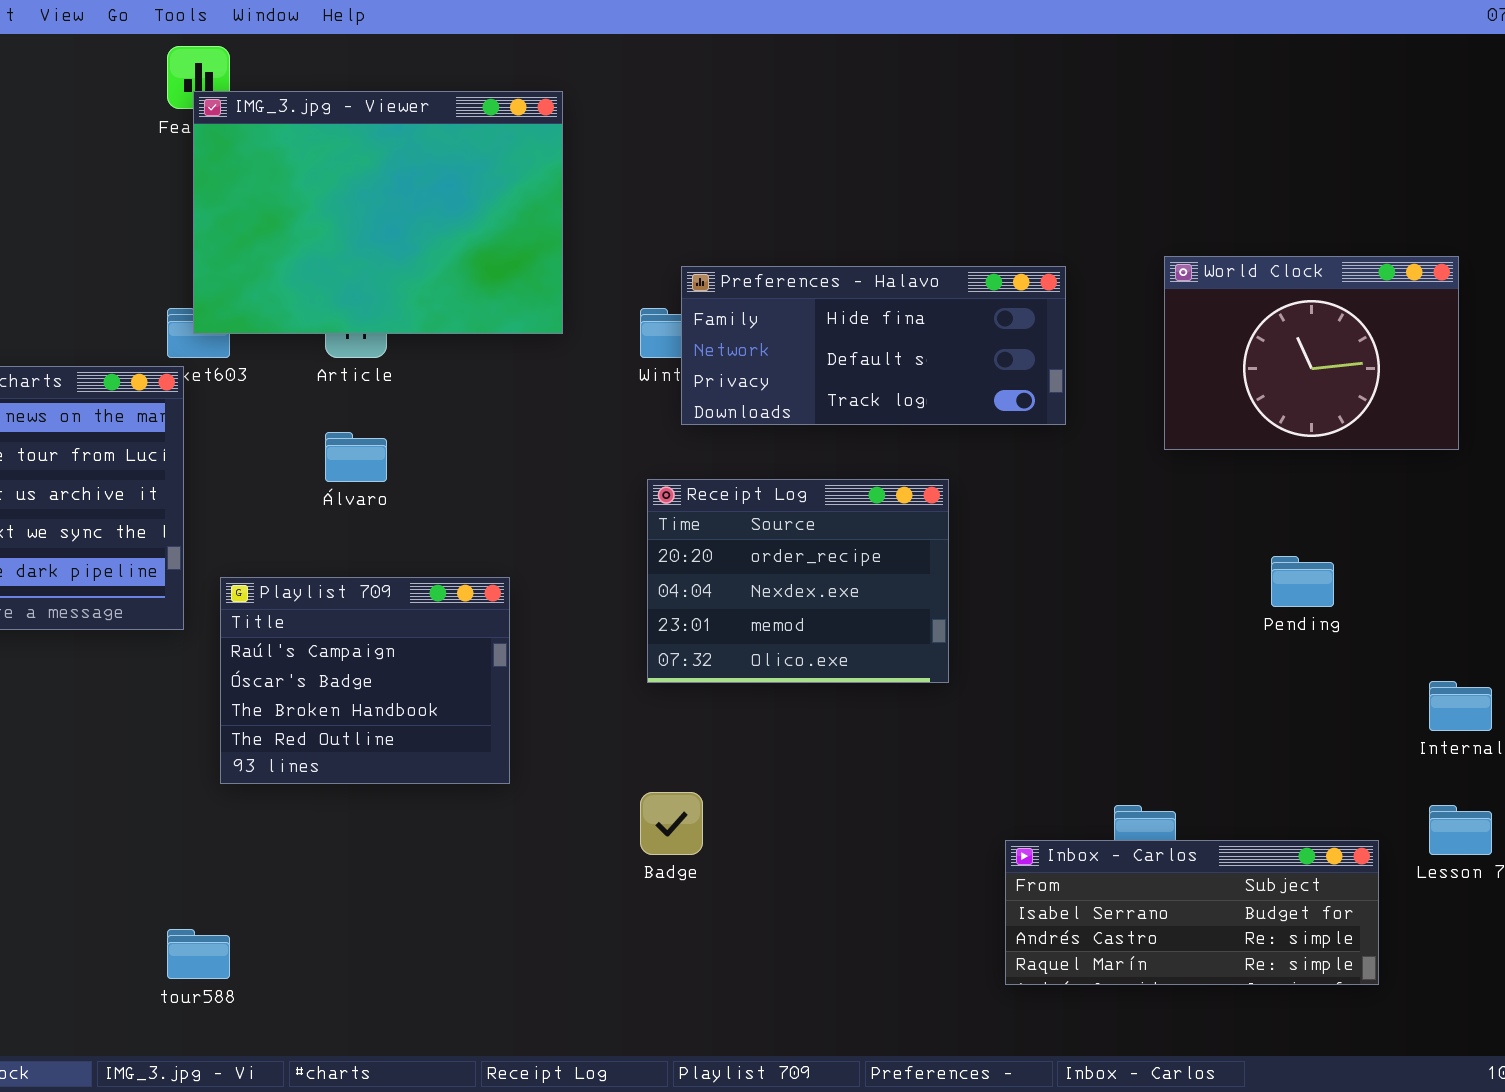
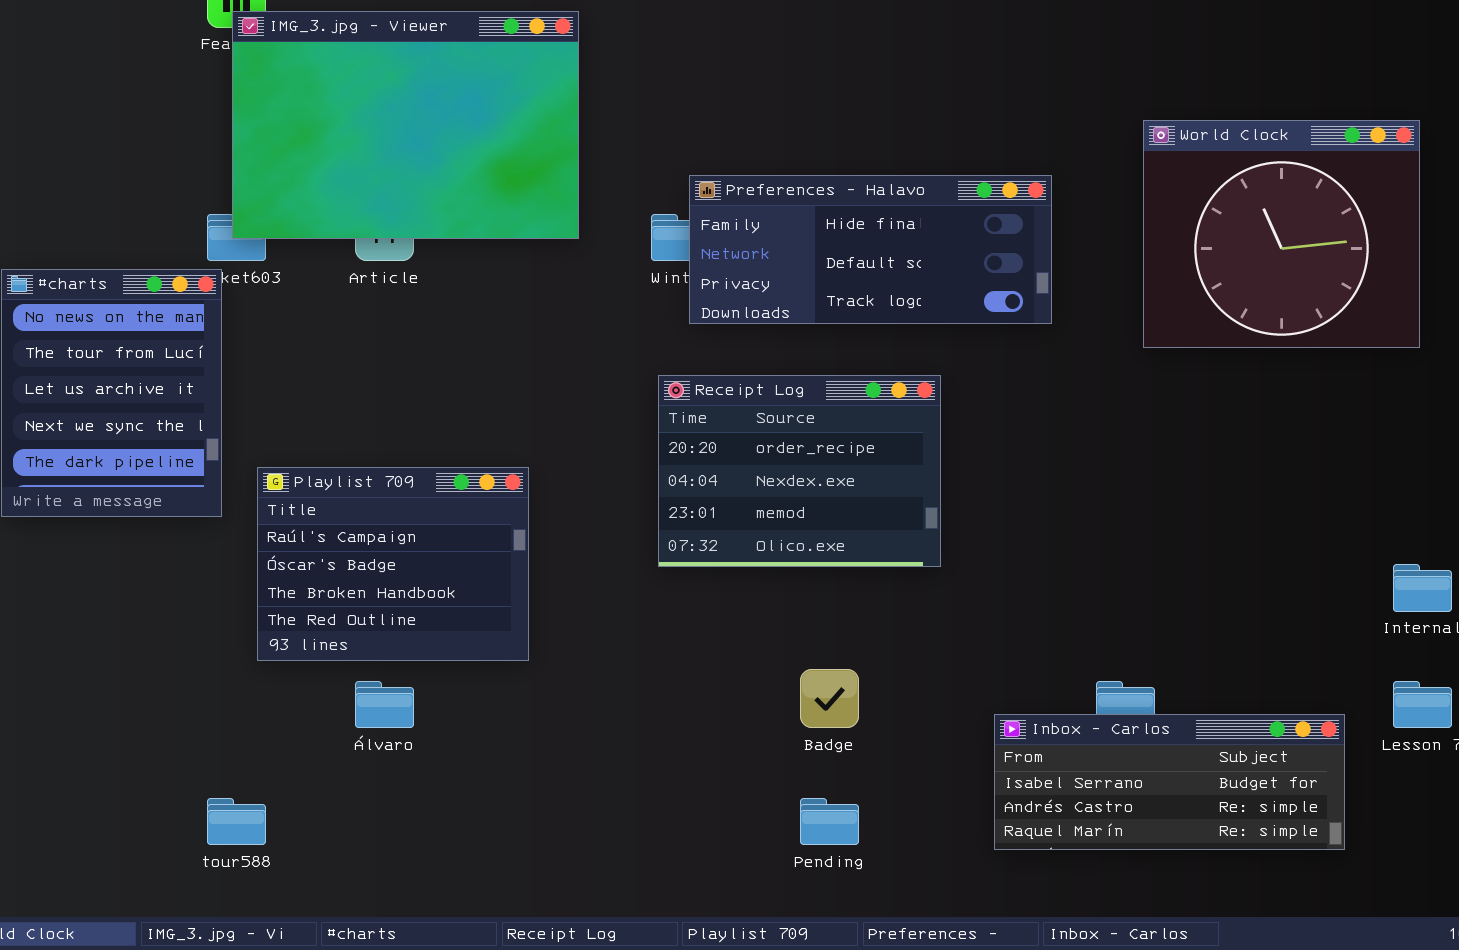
World Clock: [1164,256,1459,450] -> [1143,120,1420,348], resized
Álvaro: [325,432,387,482] -> [355,681,414,728], moved
Pending: [1271,556,1334,607] -> [800,798,859,845], moved
Badge: [640,792,703,855] -> [800,669,859,728], moved

